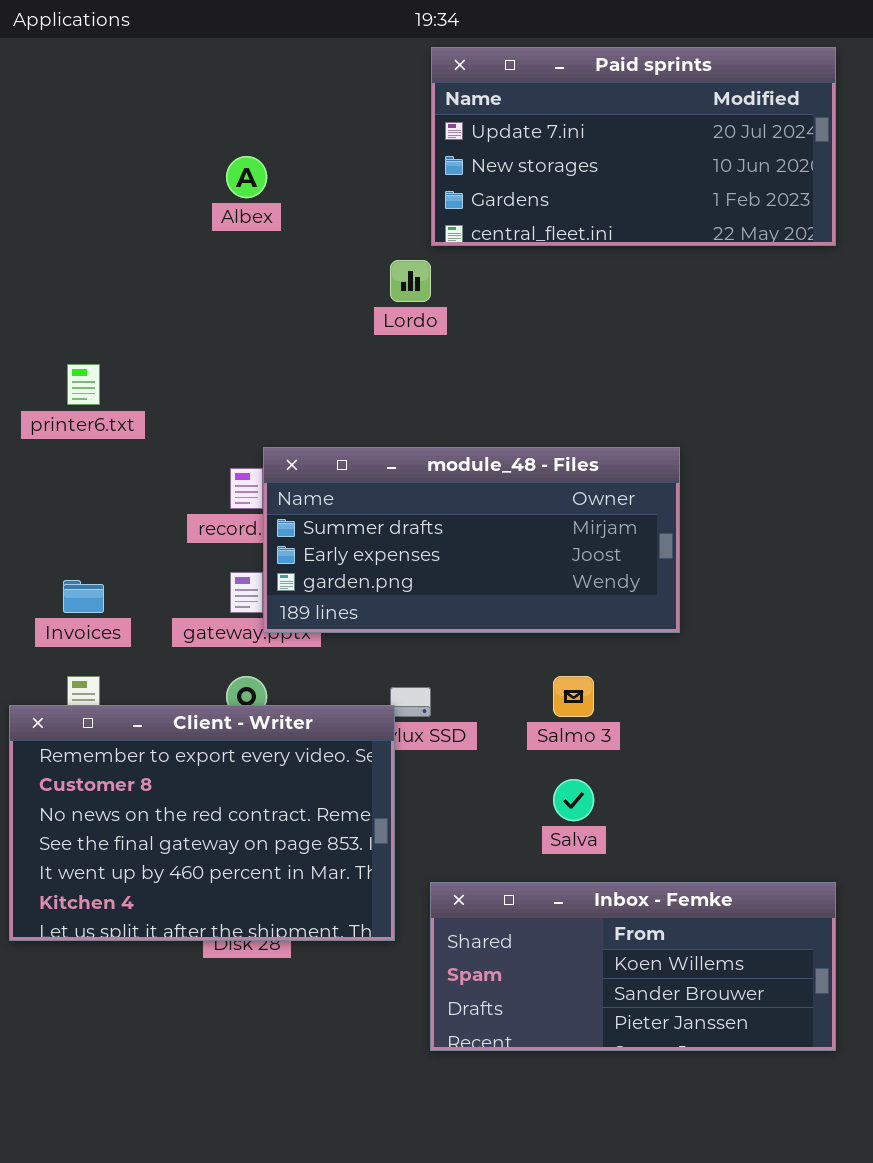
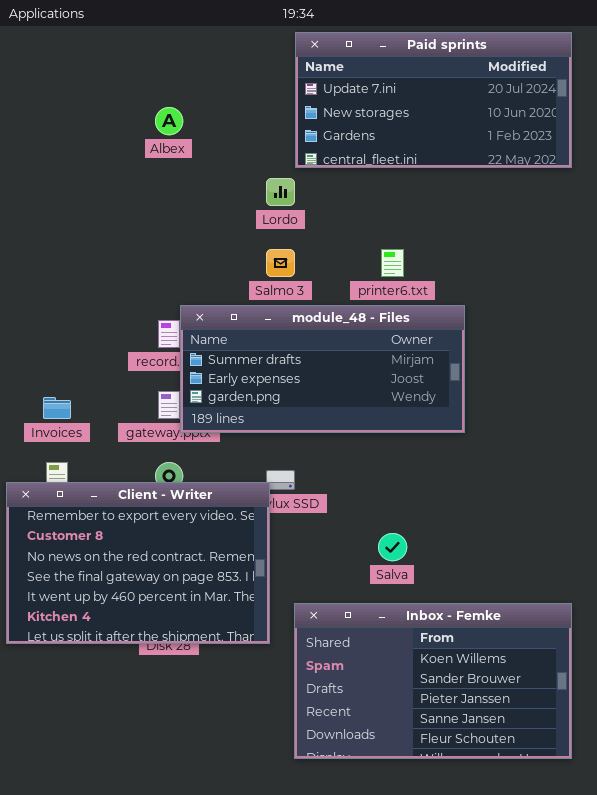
printer6.txt: [67,364,100,405] -> [381,249,404,277], moved
Salmo 3: [553,676,594,717] -> [266,249,295,277], moved
Inbox - Femke: [430,882,836,1051] -> [294,603,572,759], resized

